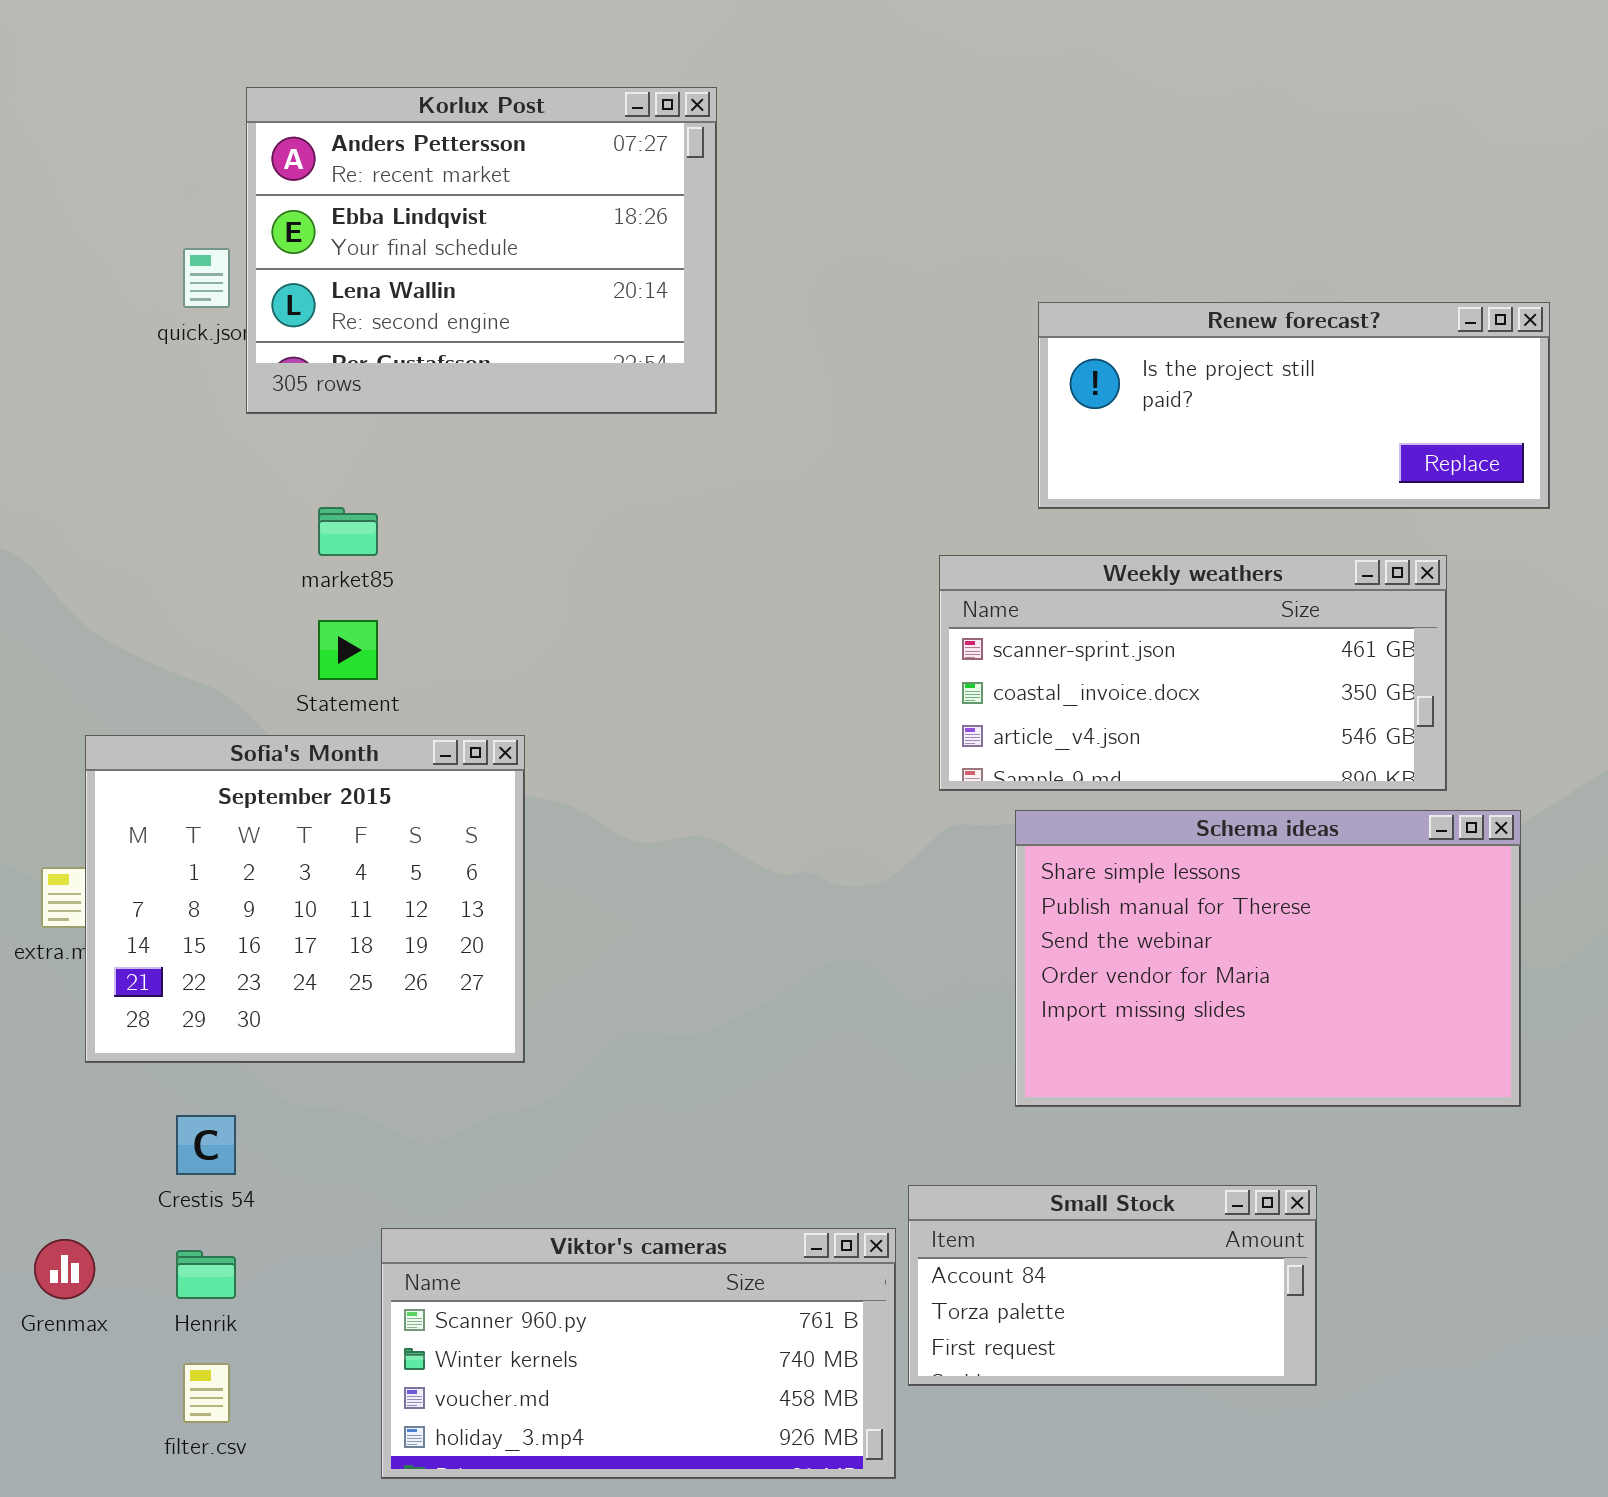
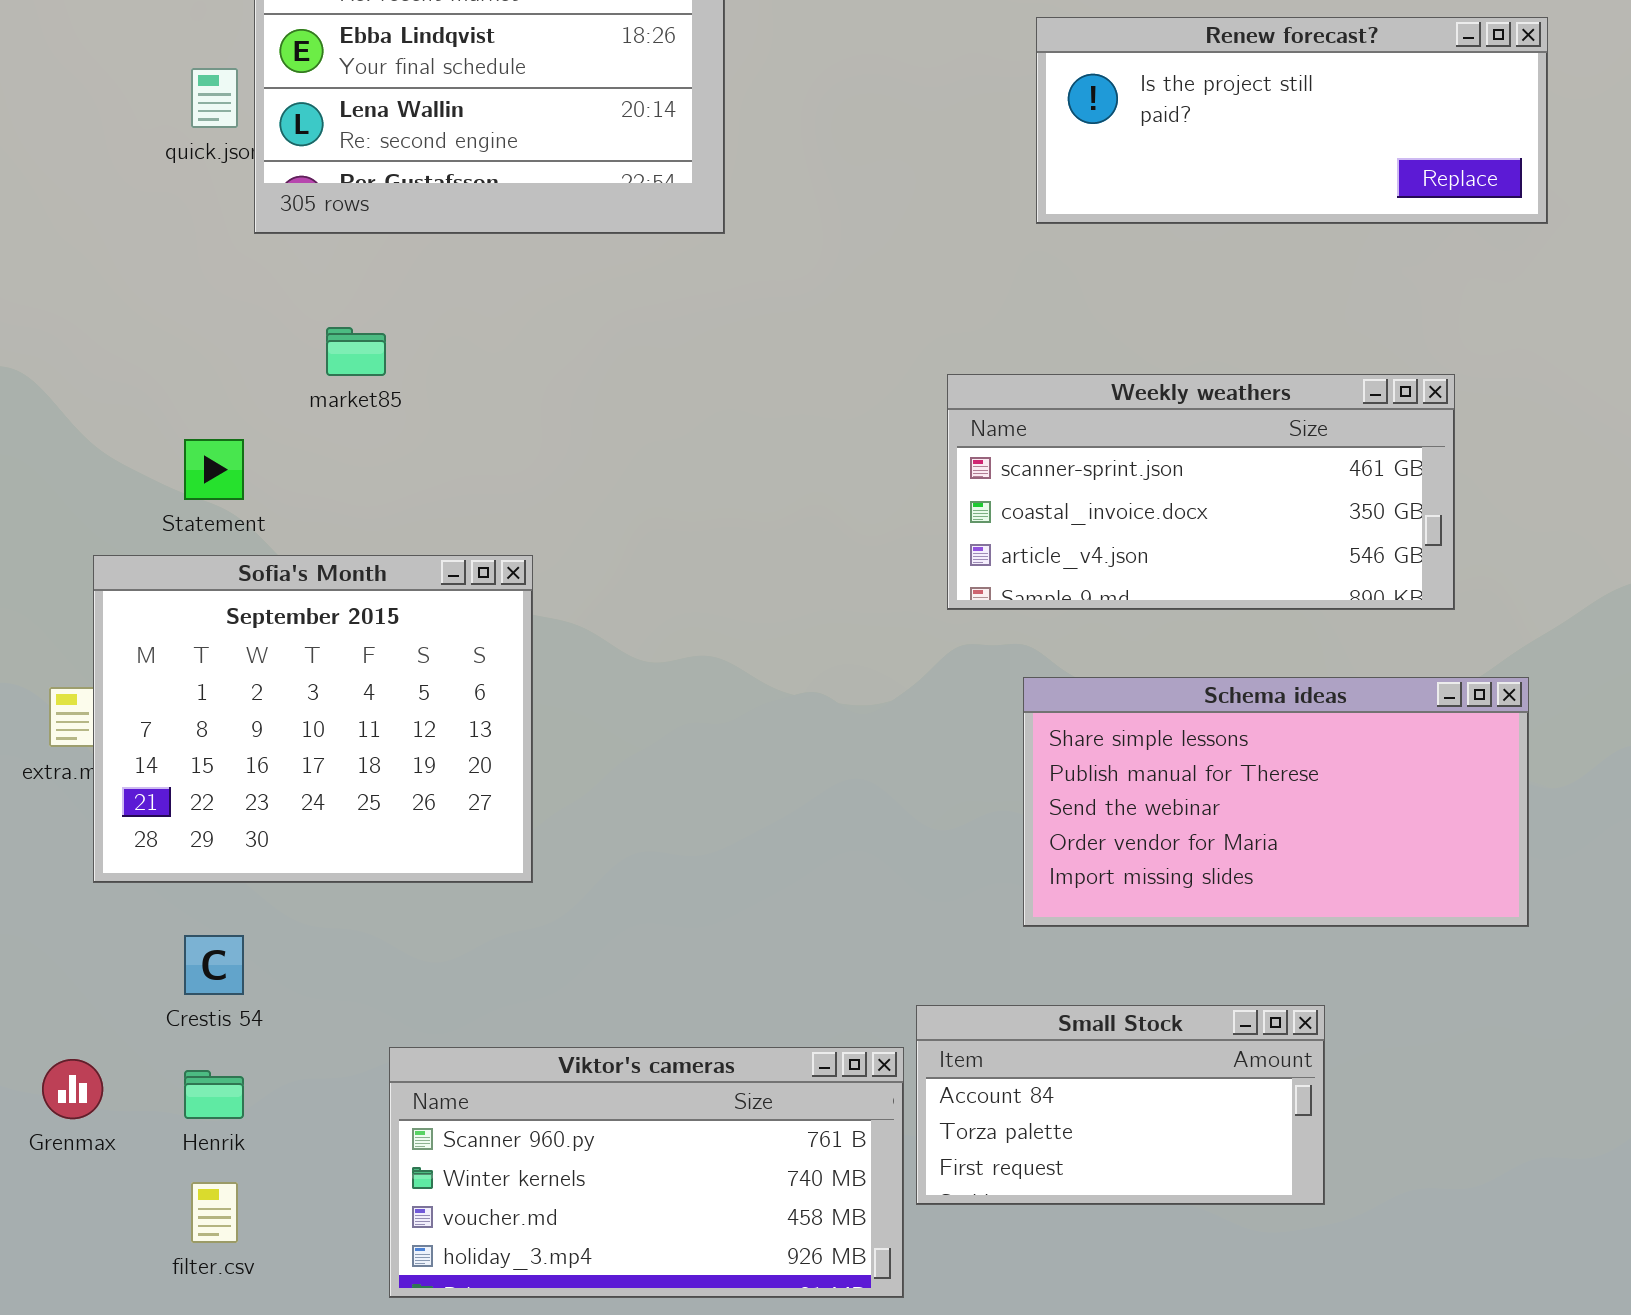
Renew forecast?: [1038,302,1550,509] -> [1036,17,1548,224], moved
Statement: [318,620,378,680] -> [184,439,244,500], moved
Schema ideas: [1015,810,1521,1107] -> [1023,677,1529,927], resized

